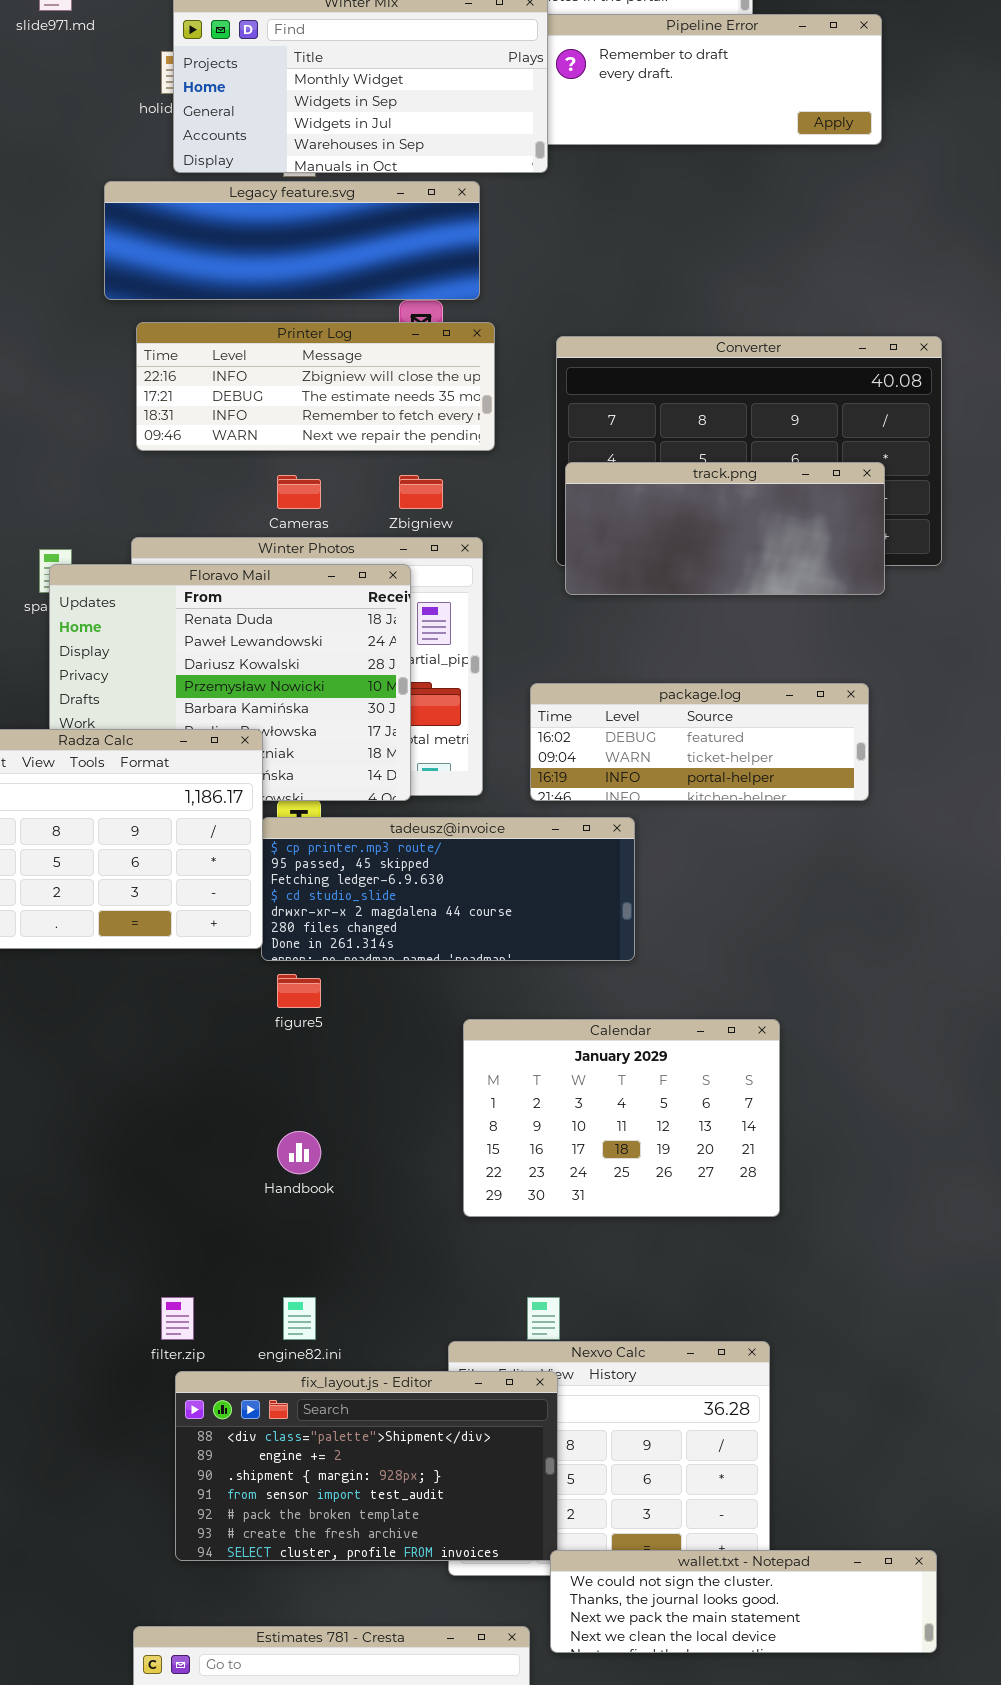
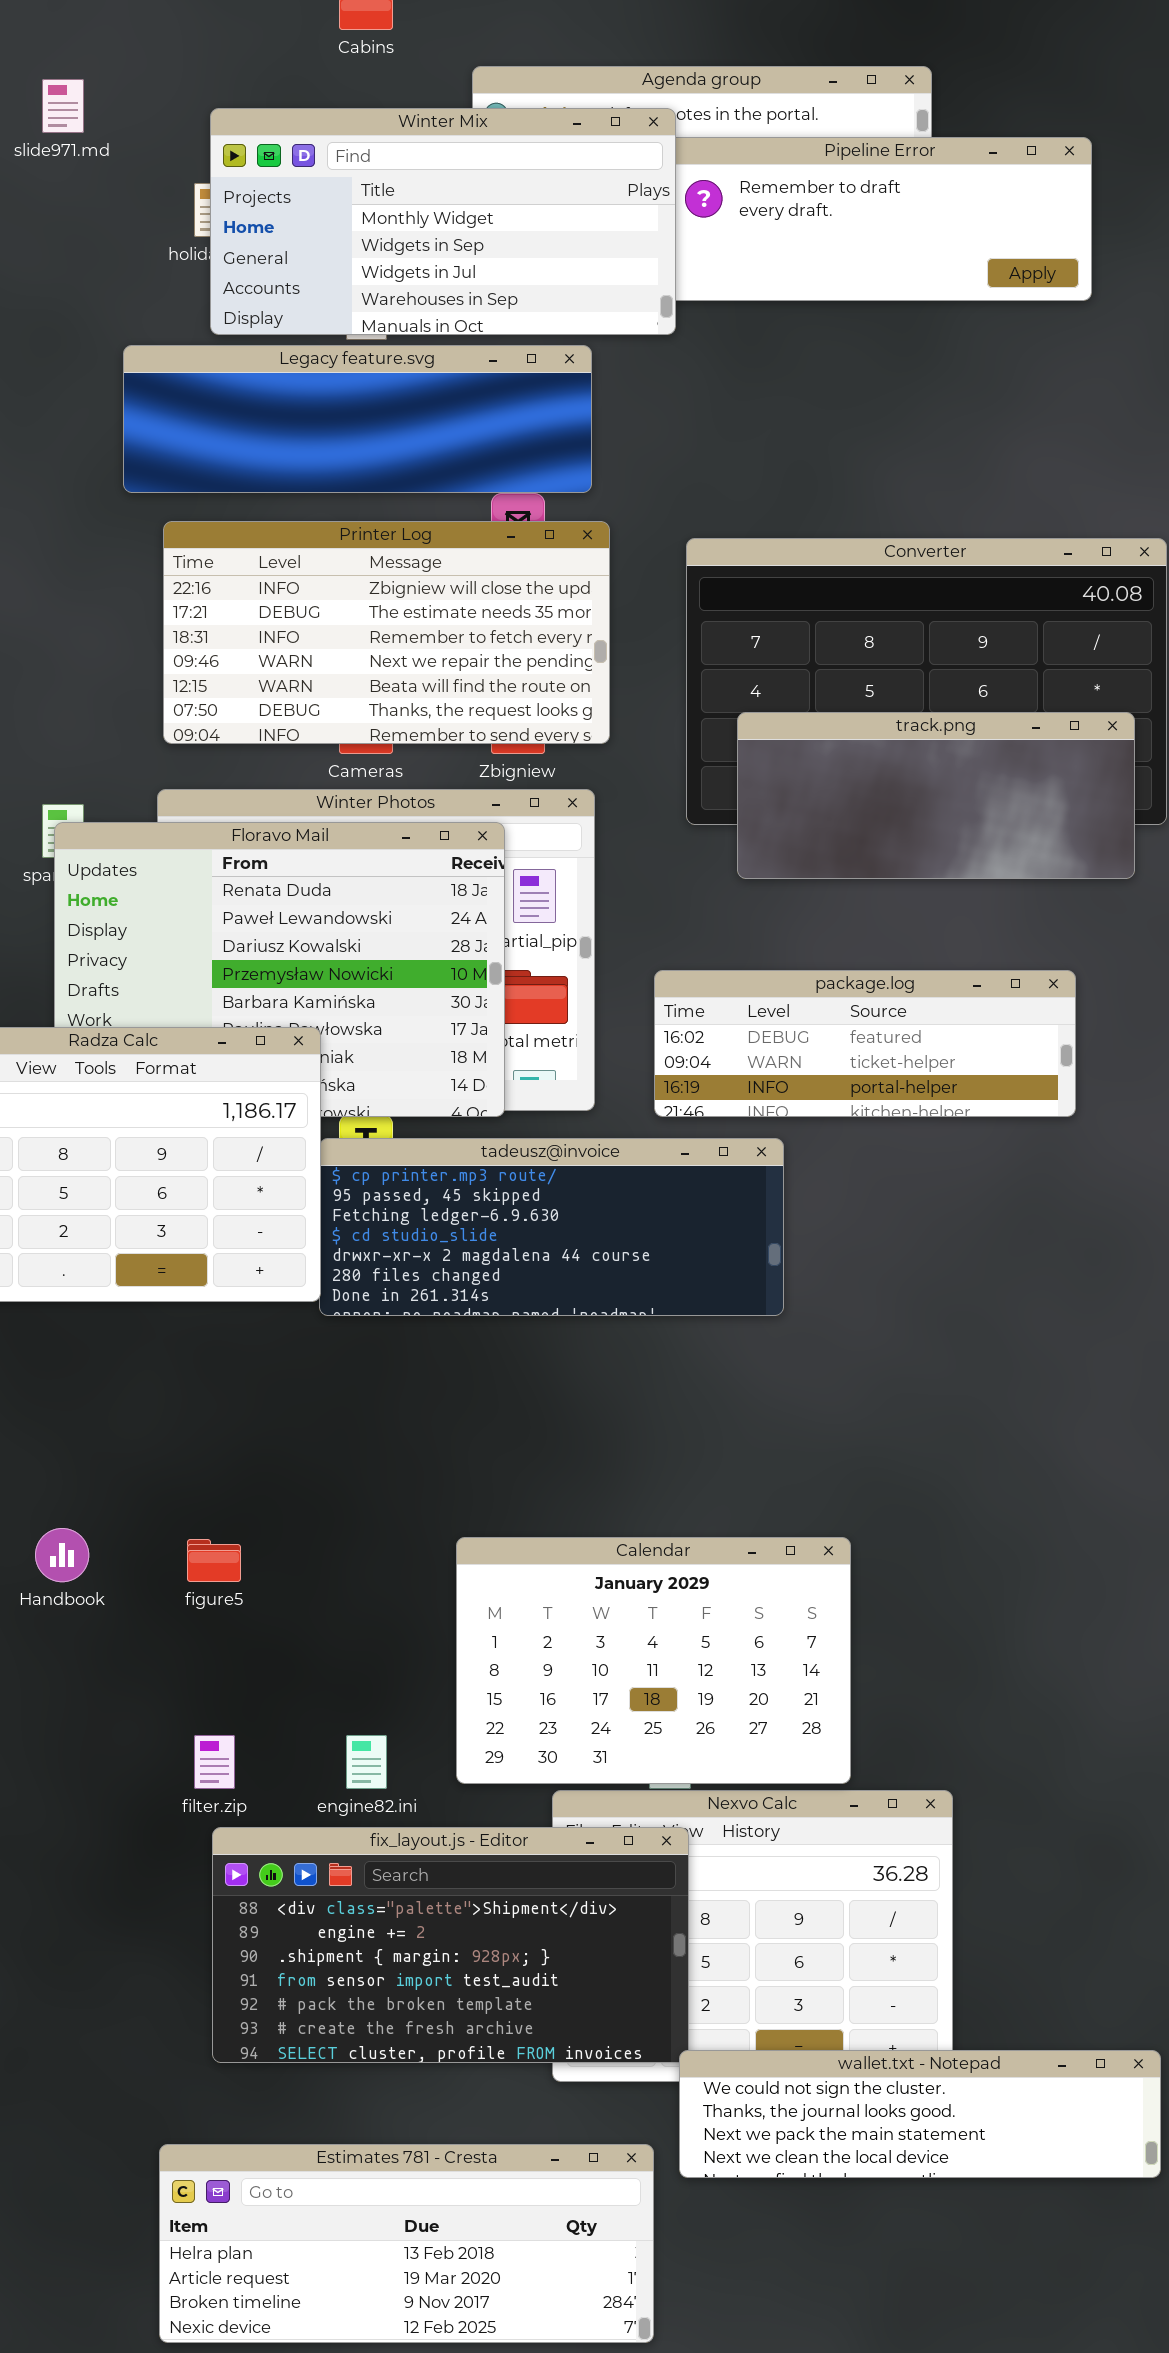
Printer Log: [136,322,495,451] -> [163,521,610,744], resized
track.png: [565,462,885,595] -> [737,712,1135,879], moved
figure5: [277,974,321,1008] -> [187,1539,241,1582], moved
Calendar: [463,1019,780,1217] -> [456,1537,851,1784], moved
Handbook: [277,1131,321,1174] -> [35,1528,89,1582], moved

